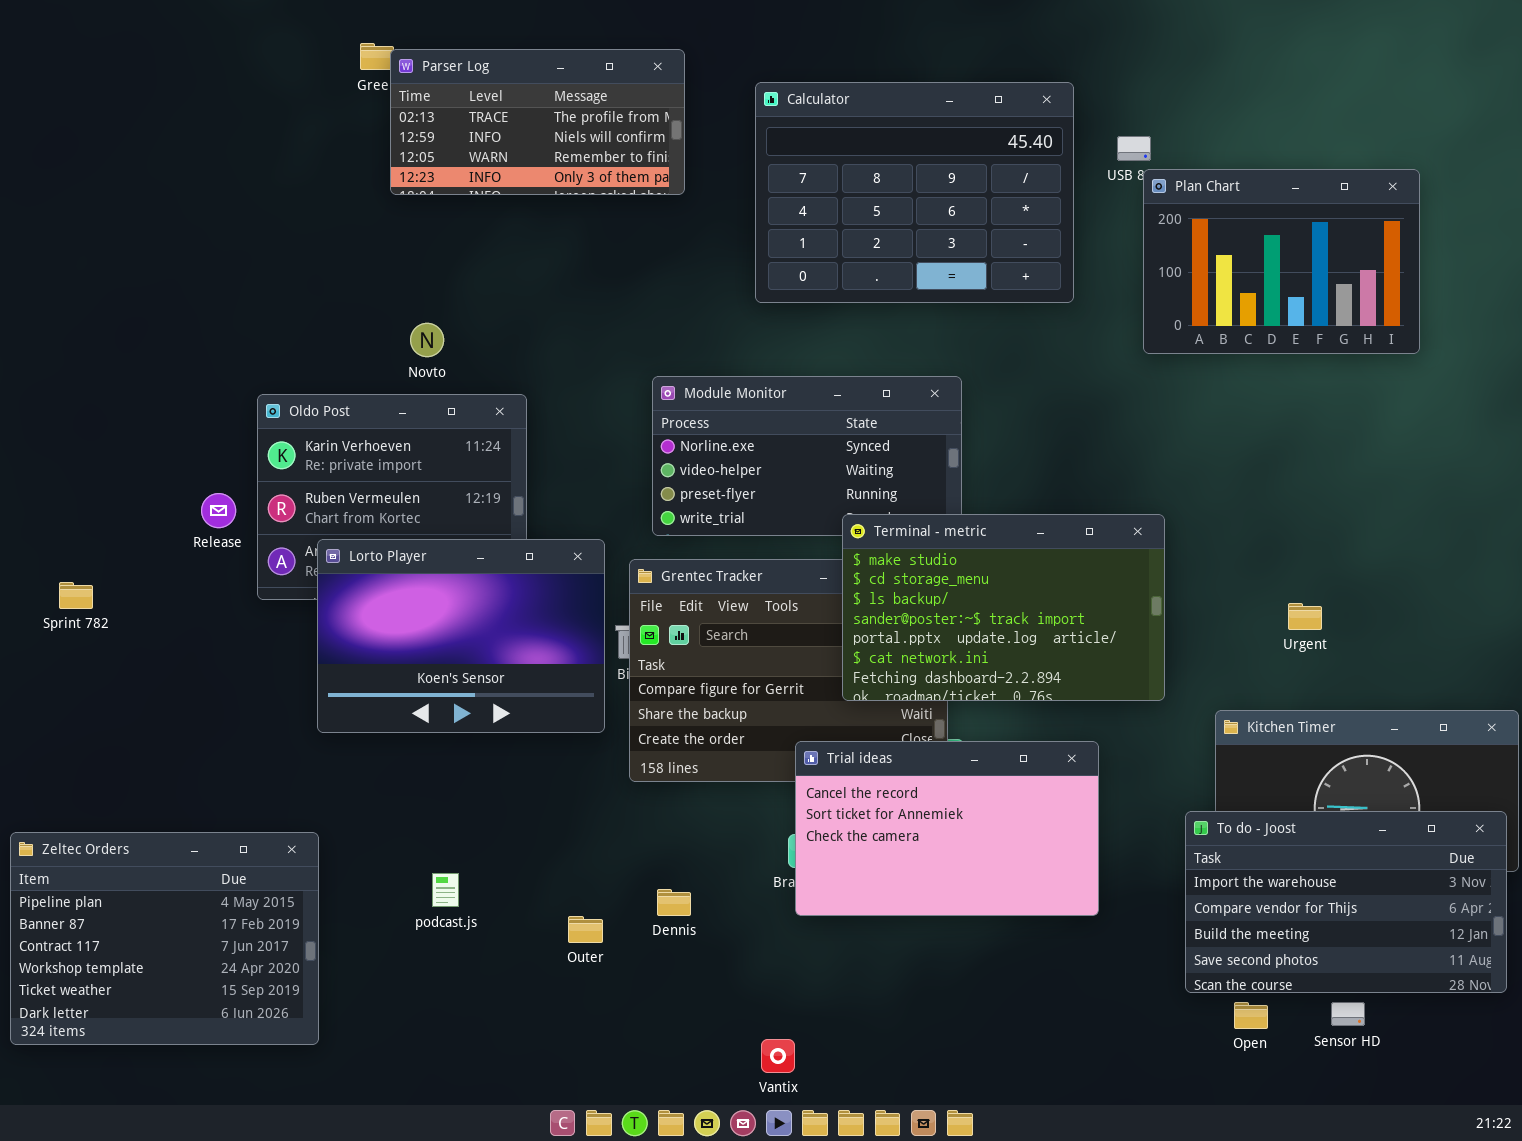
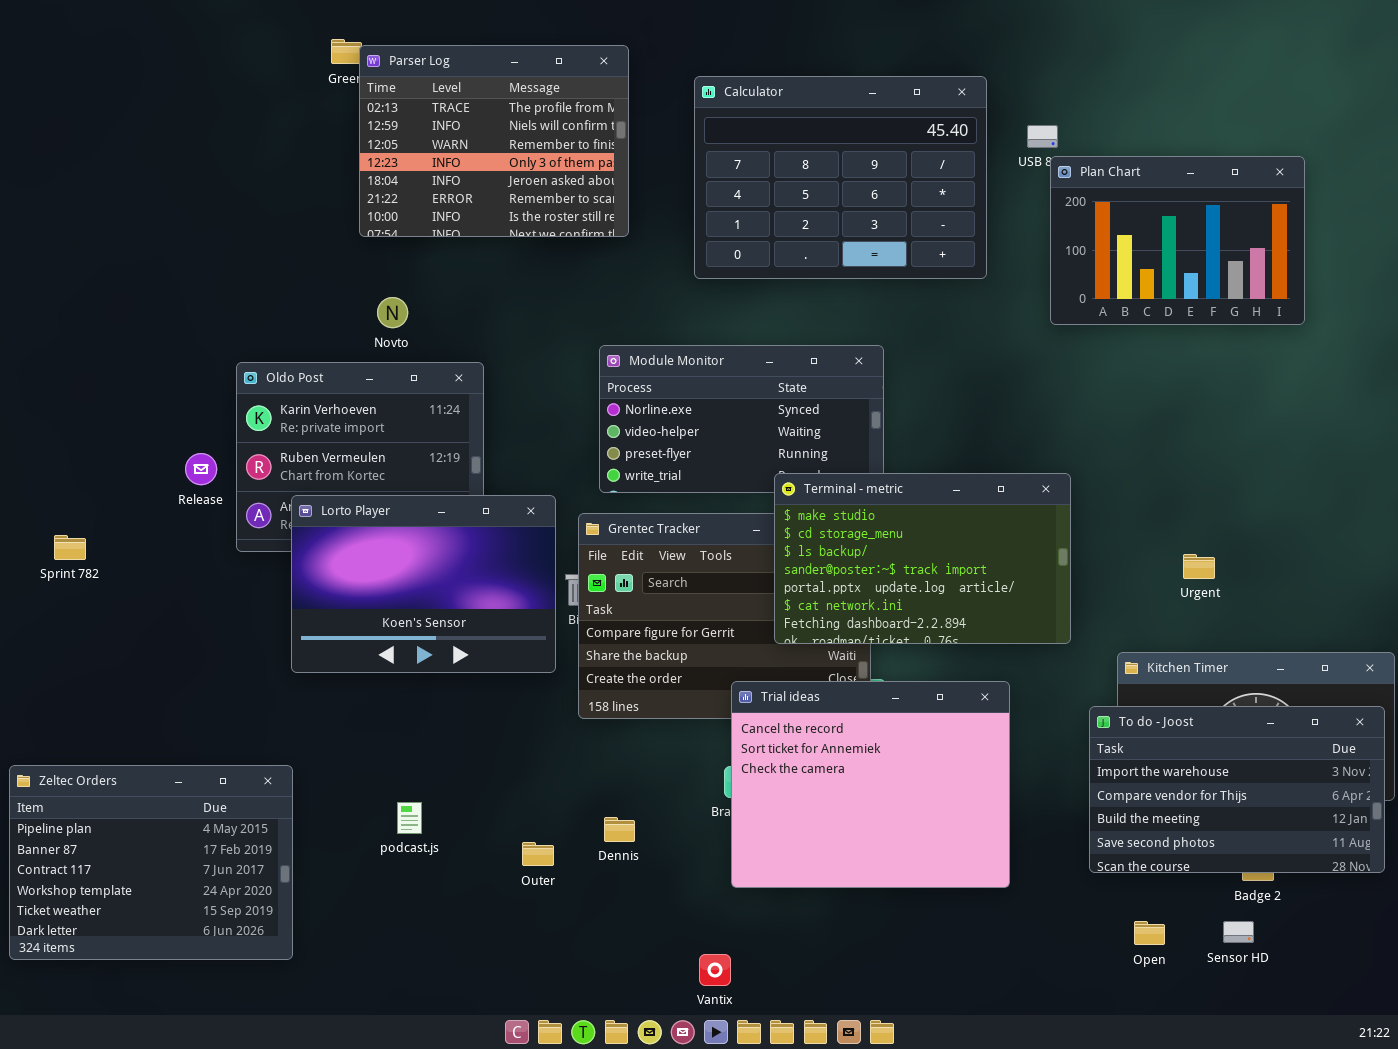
Parser Log: [390,49,685,195] -> [359,45,629,237], resized
Trial ideas: [795,741,1099,916] -> [731,681,1010,888], resized
To do - Joost: [1185,811,1507,993] -> [1089,706,1385,873], moved

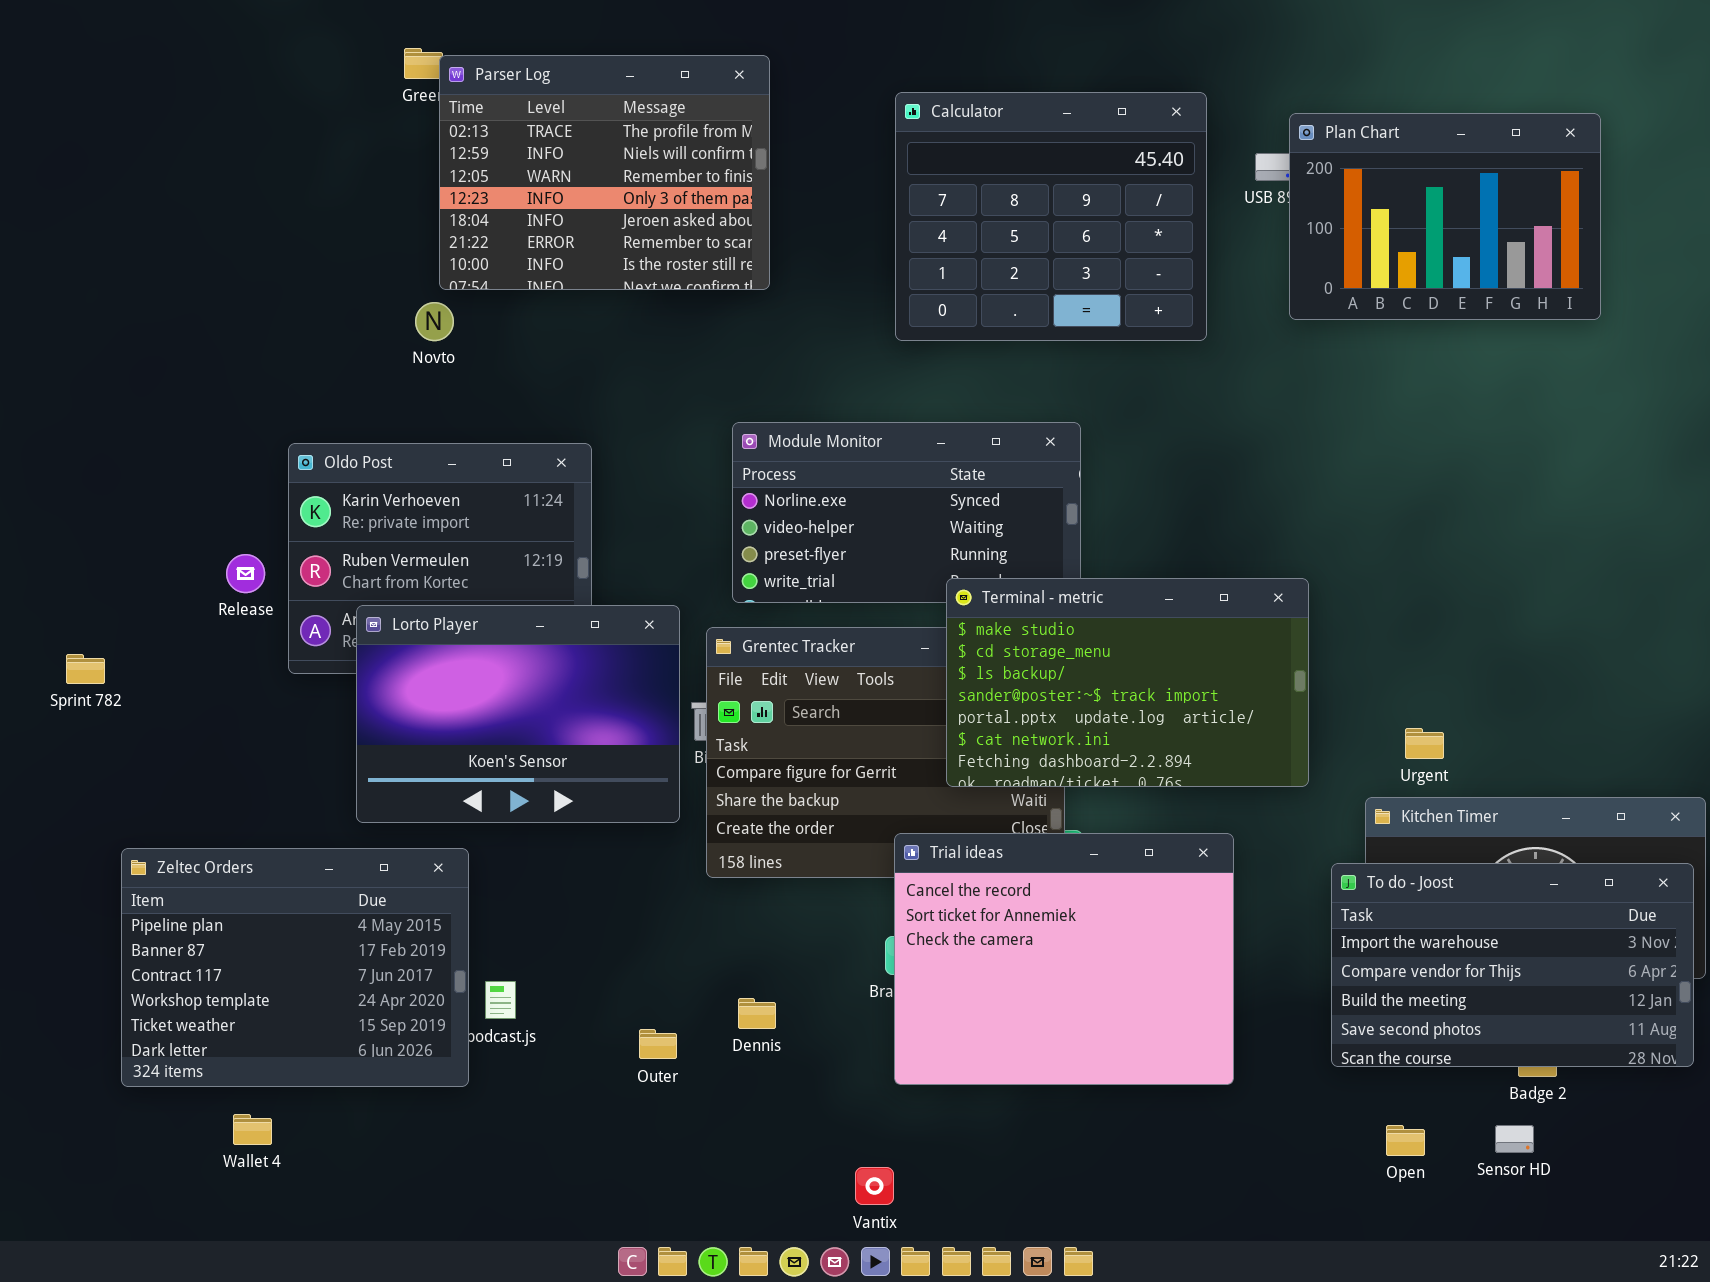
Calculator: [694,76,987,279] -> [895,92,1207,341], resized
Plan Chart: [1050,156,1305,325] -> [1289,113,1601,320], moved
Novto: [377,297,408,328] -> [415,302,454,341], moved
Urgent: [1183,554,1215,579] -> [1405,728,1444,759], moved
Zeltec Orders: [9,765,293,960] -> [121,848,469,1087], moved

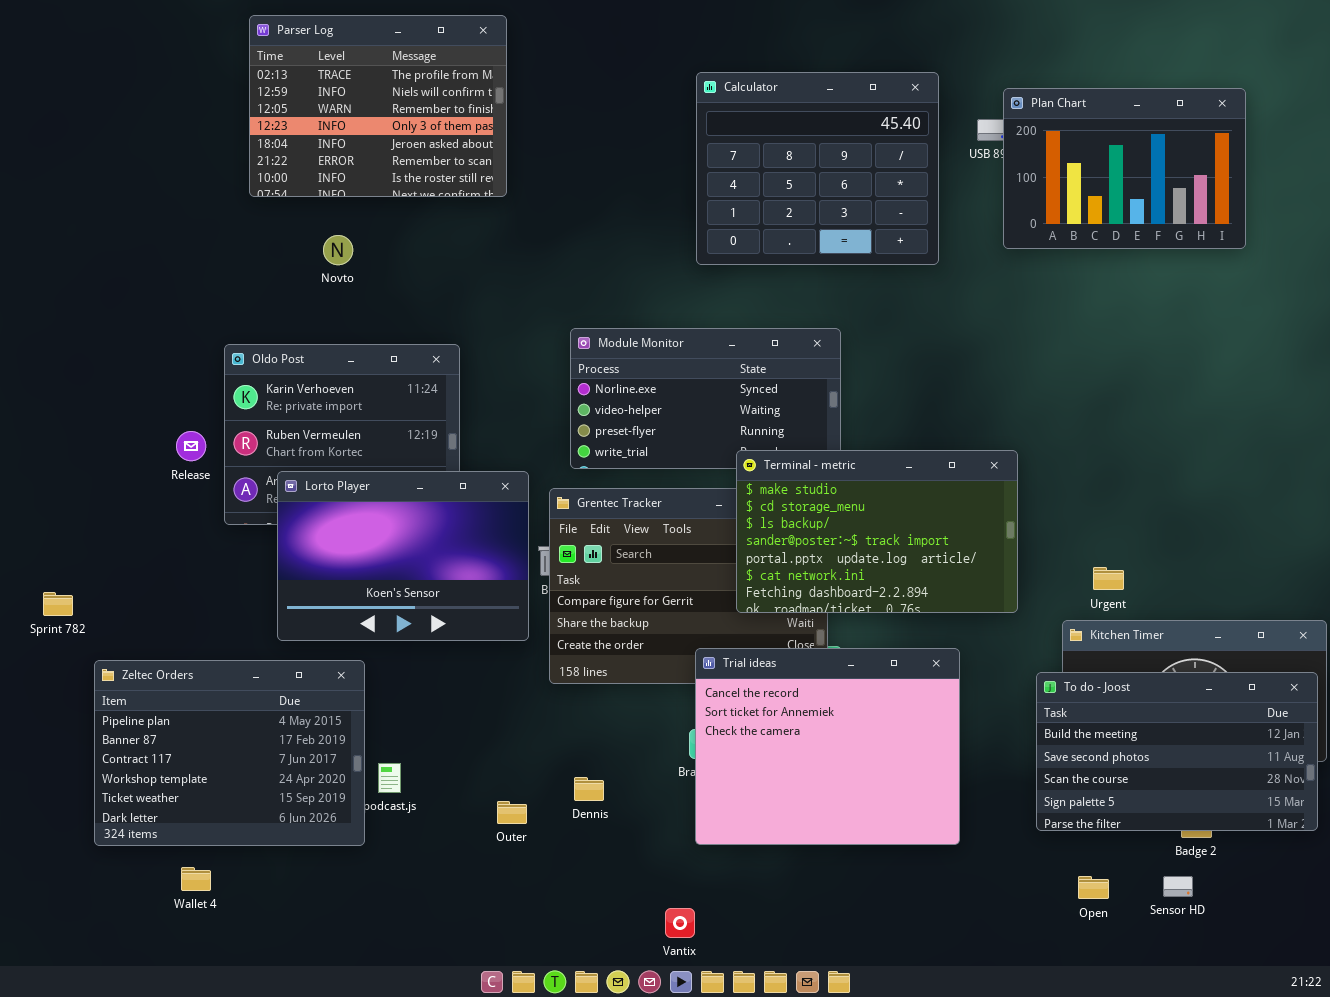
Parser Log: [439,55,770,290] -> [249,15,507,197], moved
Sprint 782: [66,654,105,684] -> [43,592,73,616], moved
To do - Joost: [1331,863,1694,1067] -> [1036,672,1318,831], scrolled down 2 rows

